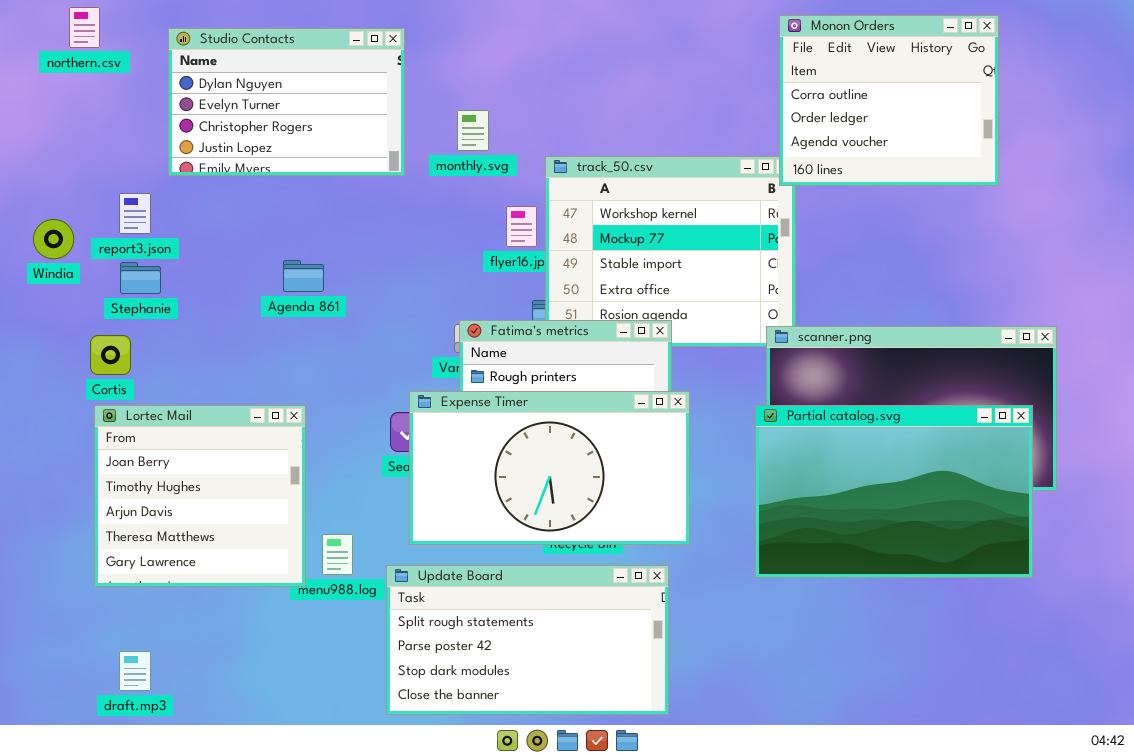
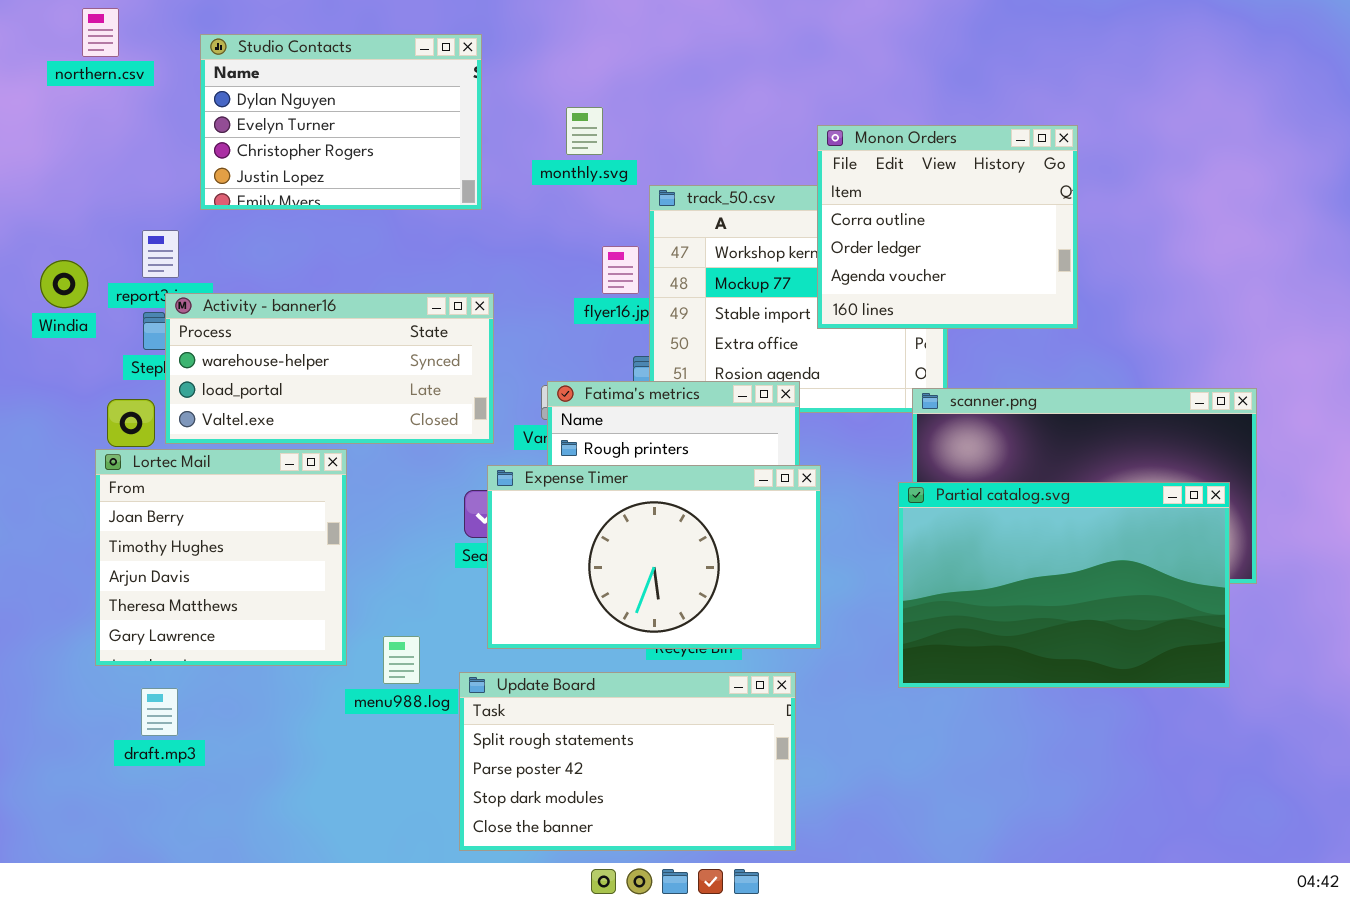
Monon Orders: [779,15,999,186] -> [817,125,1078,329], moved
monthly.svg: [457,110,489,151] -> [566,107,603,155], moved
Activity - banner16: none -> [165,293,494,444], opened
Lortec Mail: [94,405,306,587] -> [95,449,347,666], moved
draft.mp3: [119,651,151,691] -> [141,688,178,736], moved

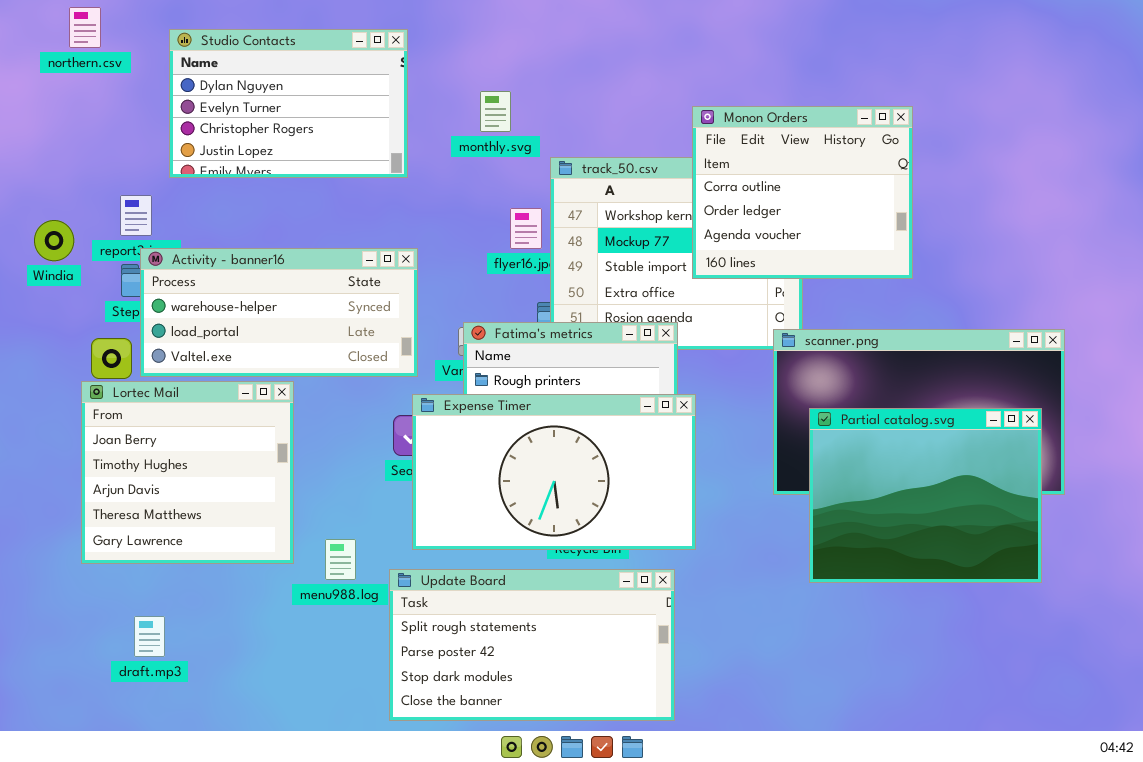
Partial catalog.svg: [898,482,1230,688] -> [809,408,1042,583], resized
draft.mp3: [141,688,178,736] -> [134,616,165,657], moved

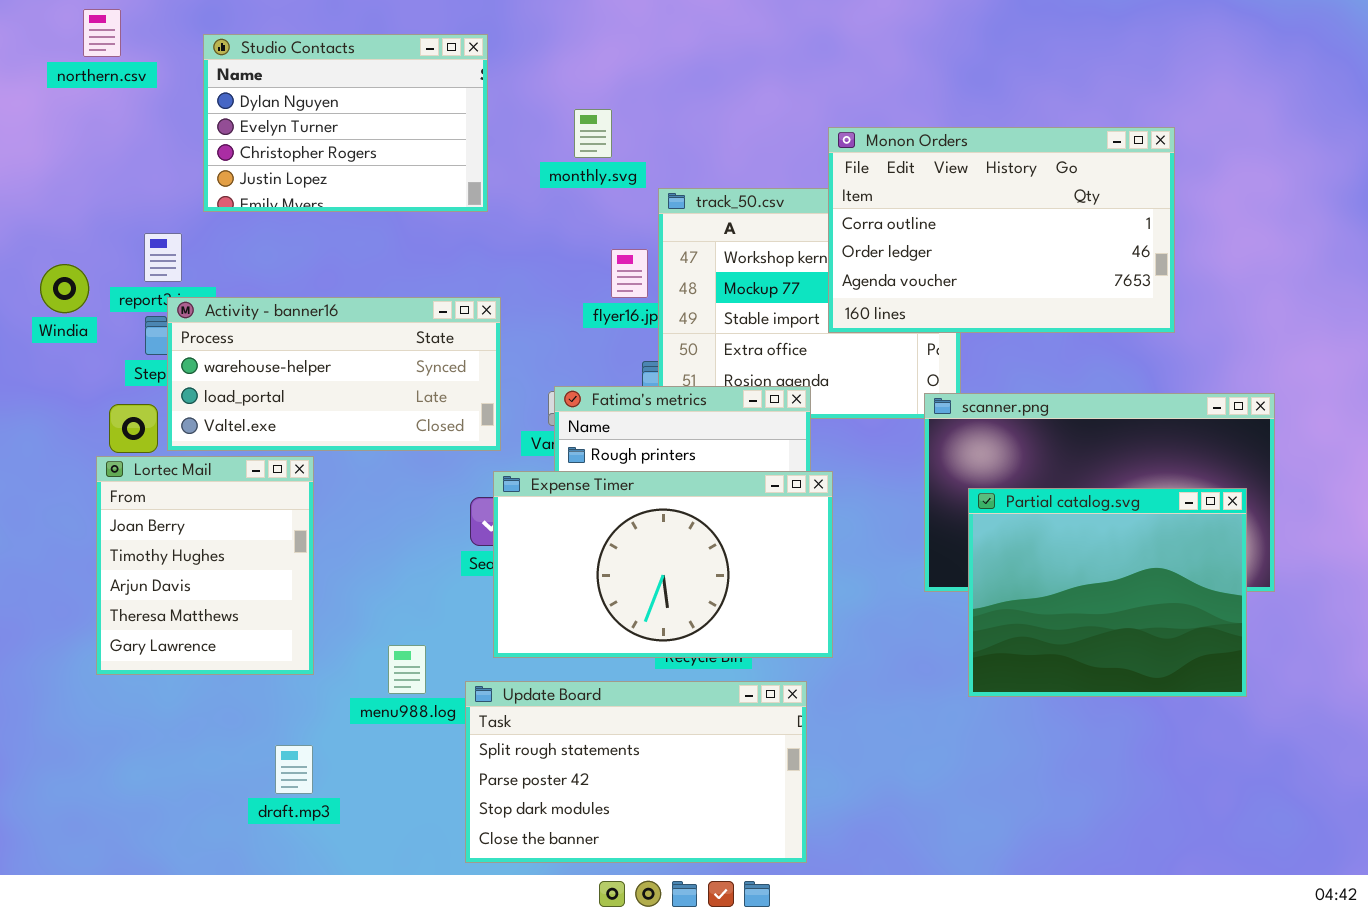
Monon Orders: [692,106,913,279] -> [828,127,1175,333], resized
Lortec Mail: [81,381,294,564] -> [96,456,314,675], resized
draft.mp3: [134,616,165,657] -> [275,745,313,794], moved

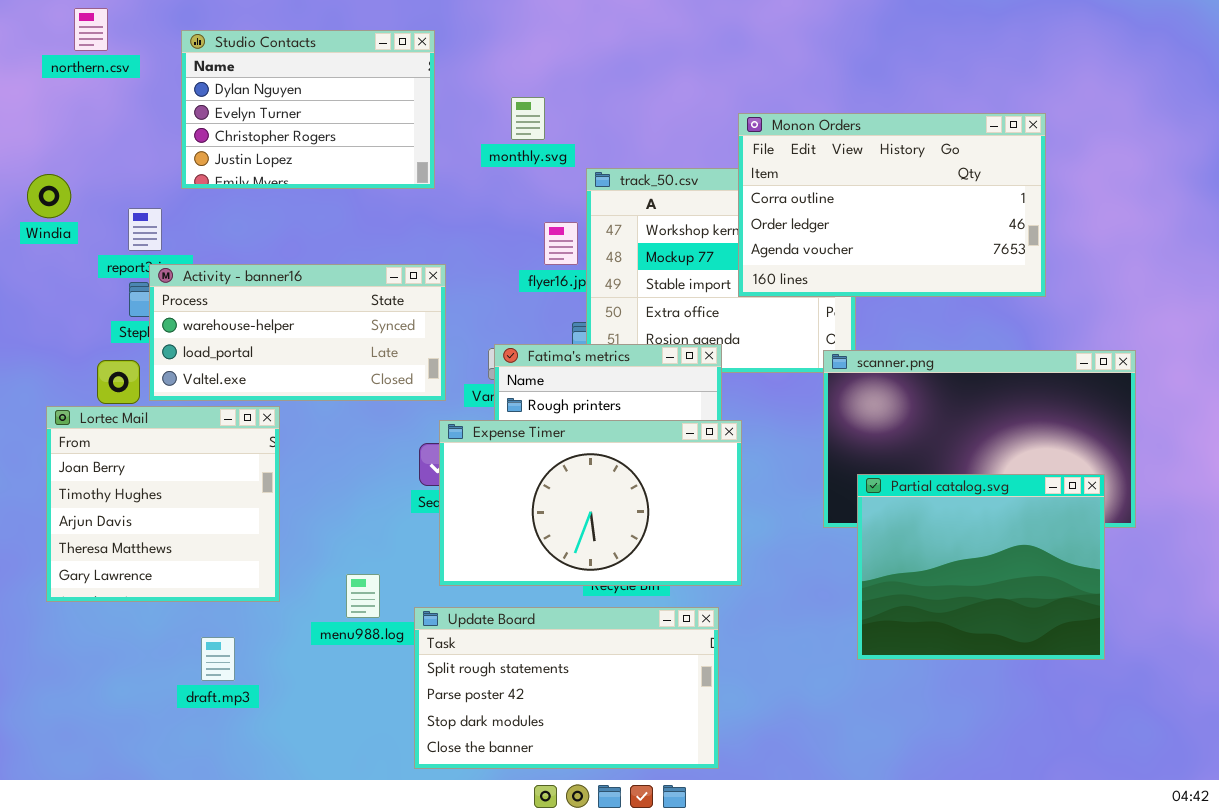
Windia: [40,264,89,313] -> [27,174,71,218], moved
Lortec Mail: [96,456,314,675] -> [46,406,280,602], resized
Partial catalog.svg: [968,488,1247,697] -> [857,474,1105,660], moved
draft.mp3: [275,745,313,794] -> [201,637,235,681], moved

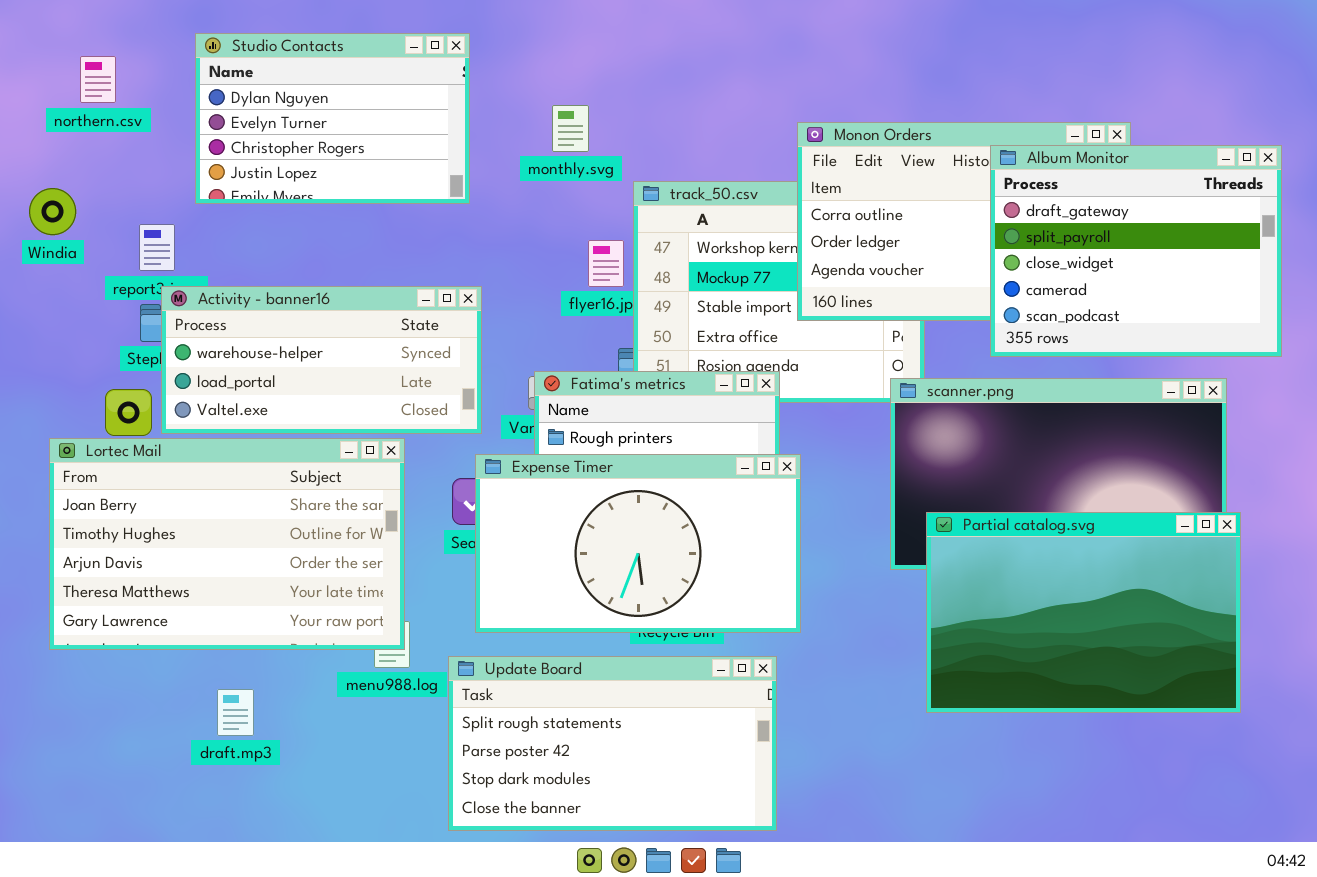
northern.csv: [74,8,108,51] -> [80,56,116,103], moved
Album Monitor: none -> [990,145,1282,357], opened
Lortec Mail: [46,406,280,602] -> [49,438,405,650], resized
Partial catalog.svg: [857,474,1105,660] -> [926,512,1241,713], resized

